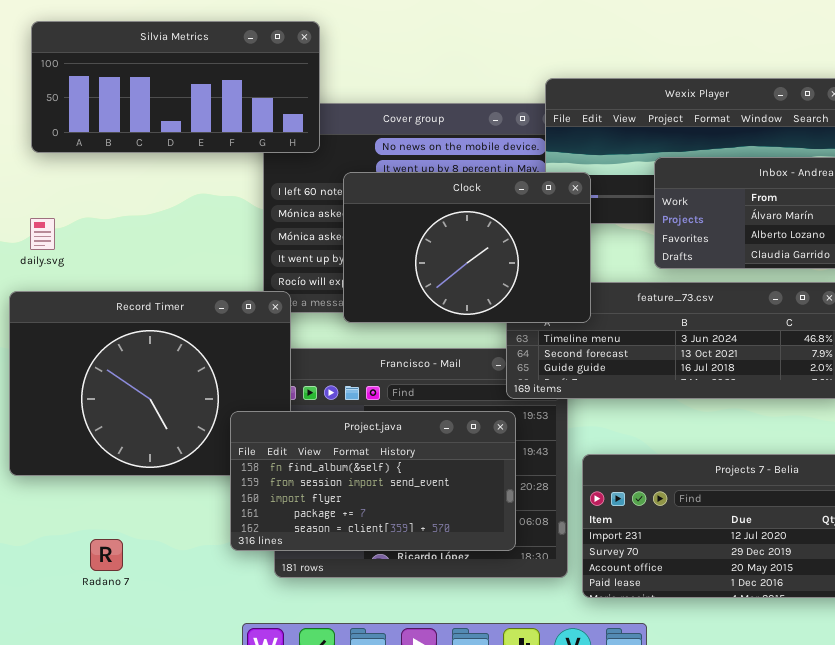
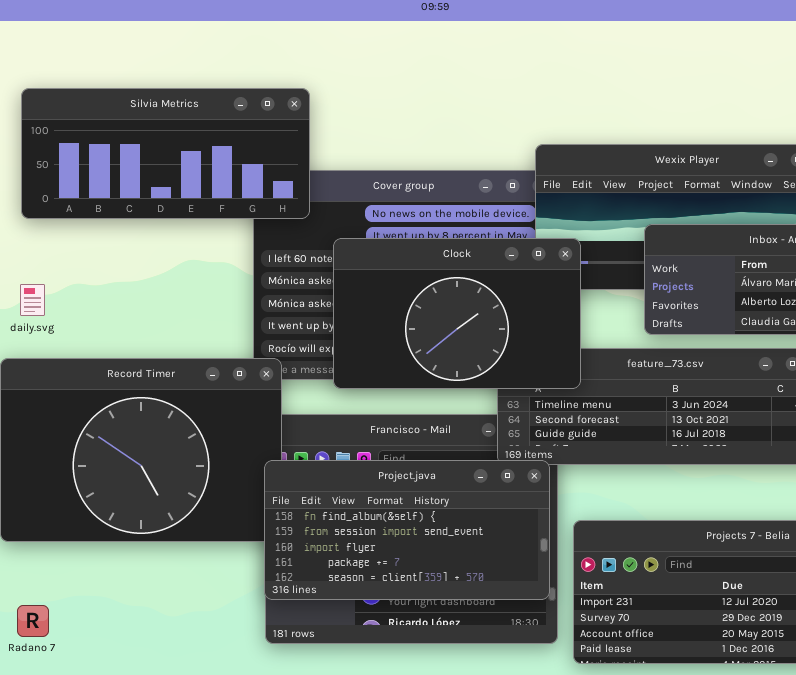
Project.java: [230,411,516,551] -> [264,460,550,600], moved
Radano 7: [90,539,123,571] -> [17,605,49,637], moved

